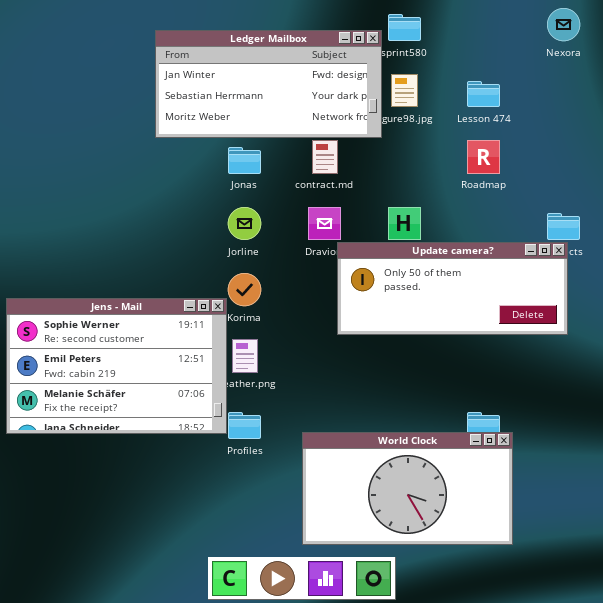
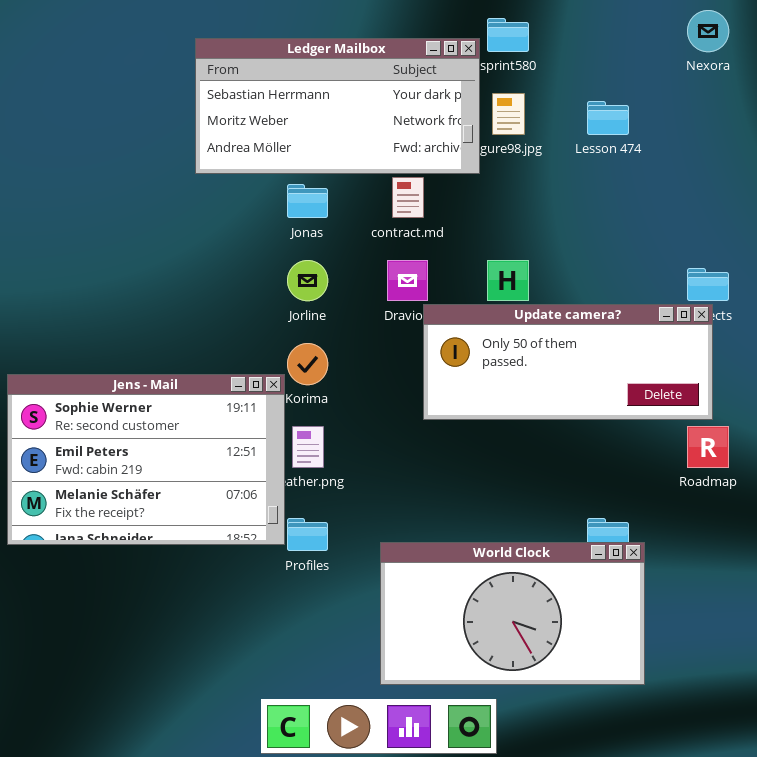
Ledger Mailbox: [155,30,382,138] -> [195,38,480,174], scrolled down 1 row
Roadmap: [467,140,500,174] -> [687,426,729,468], moved

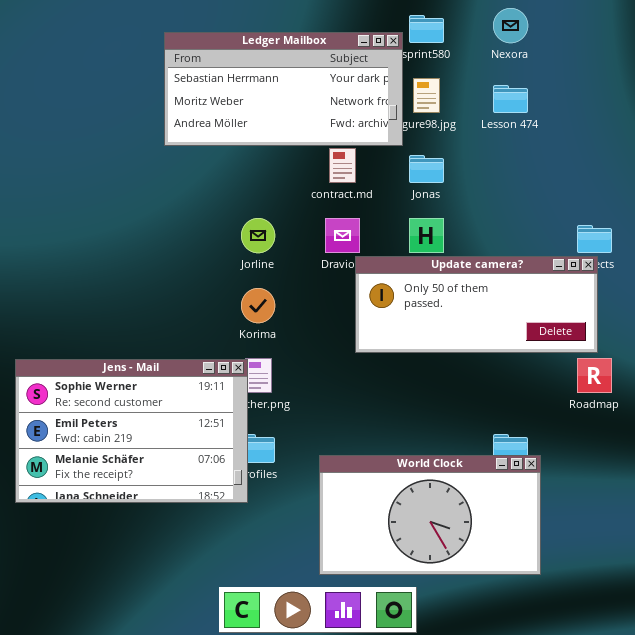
Nexora: [687,10,729,52] -> [493,8,528,43], moved
Jonas: [287,184,328,218] -> [409,155,444,183], moved
Jens - Mail: [7,374,285,545] -> [15,359,248,503], moved

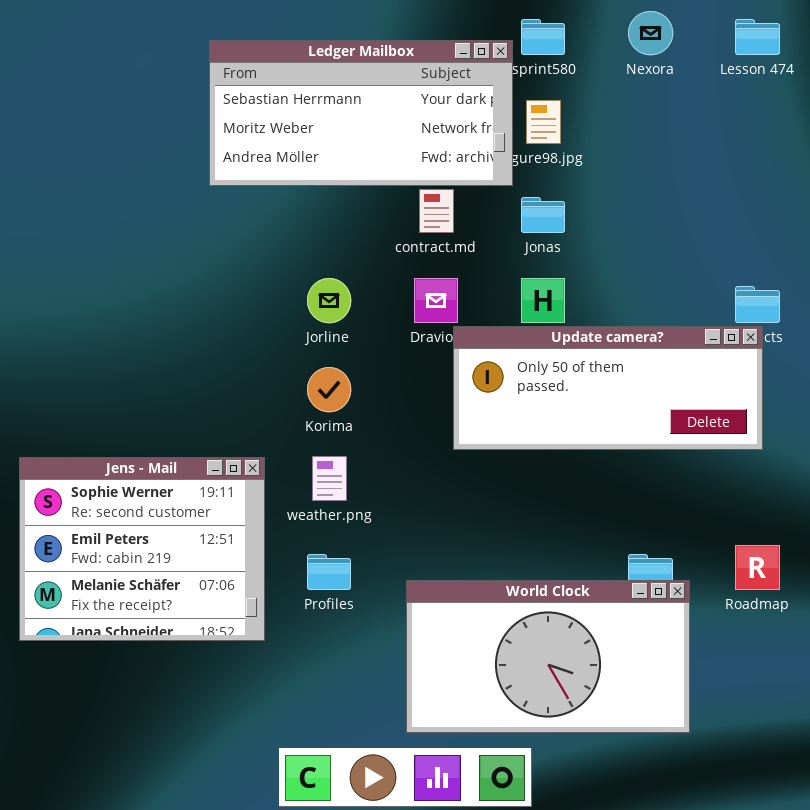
Lesson 474: [493,85,528,113] -> [735,19,780,55], moved
Roadmap: [577,358,612,393] -> [735,545,780,590], moved
Jens - Mail: [15,359,248,503] -> [19,457,265,641], resized

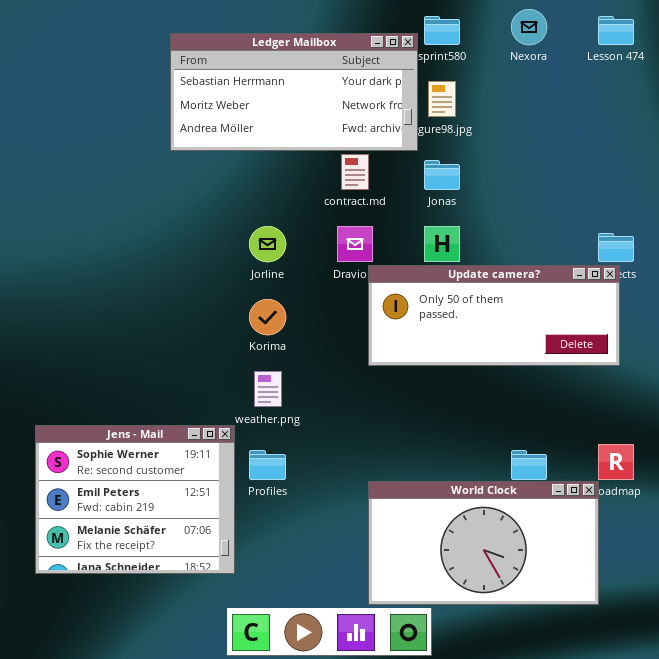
Jens - Mail: [19,457,265,641] -> [35,425,235,574], moved
World Clock: [406,580,690,733] -> [368,481,599,605], moved

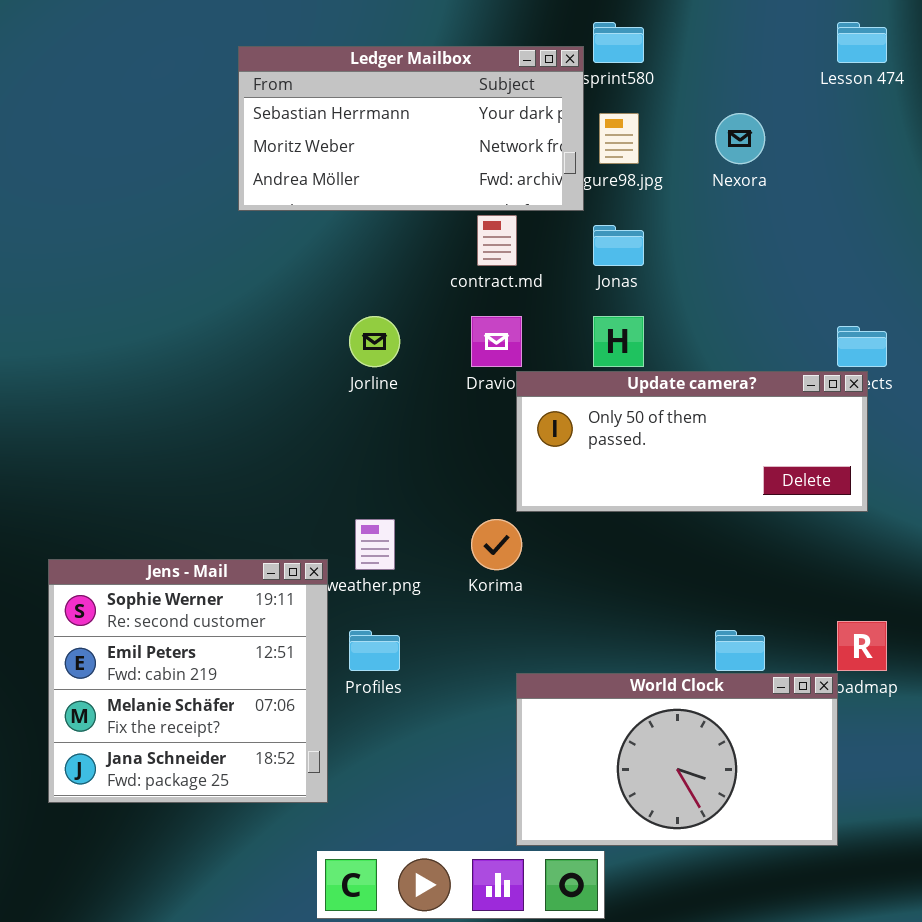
Nexora: [511,9,547,45] -> [715,113,765,164], moved
Korima: [249,299,286,335] -> [471,519,522,570], moved
Jens - Mail: [35,425,235,574] -> [48,559,328,803], resized

